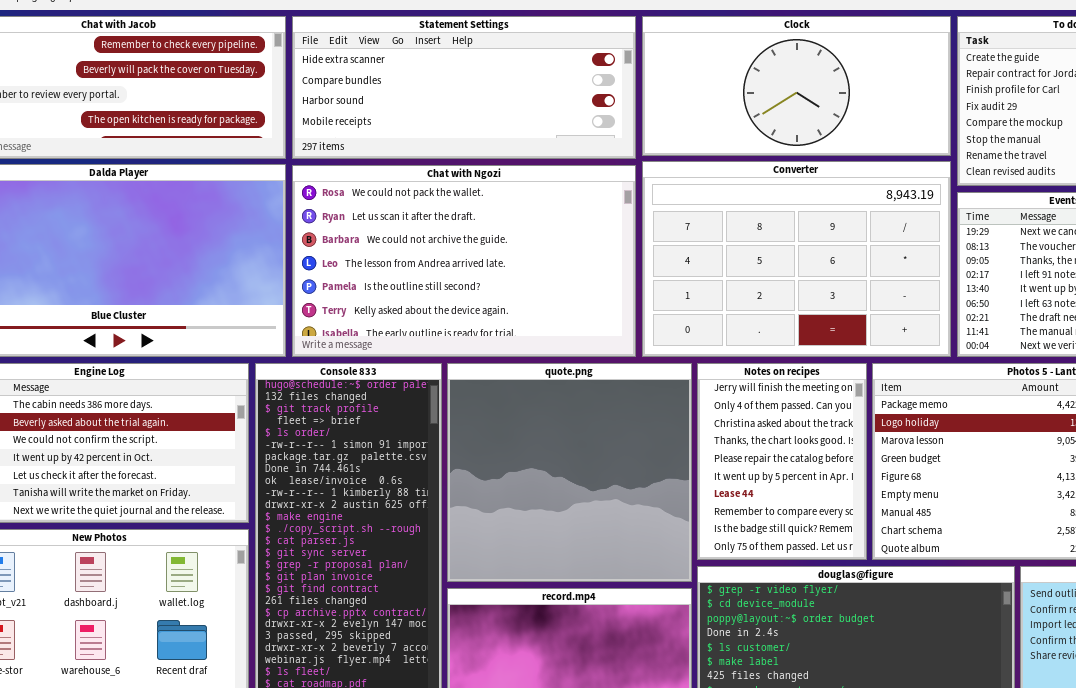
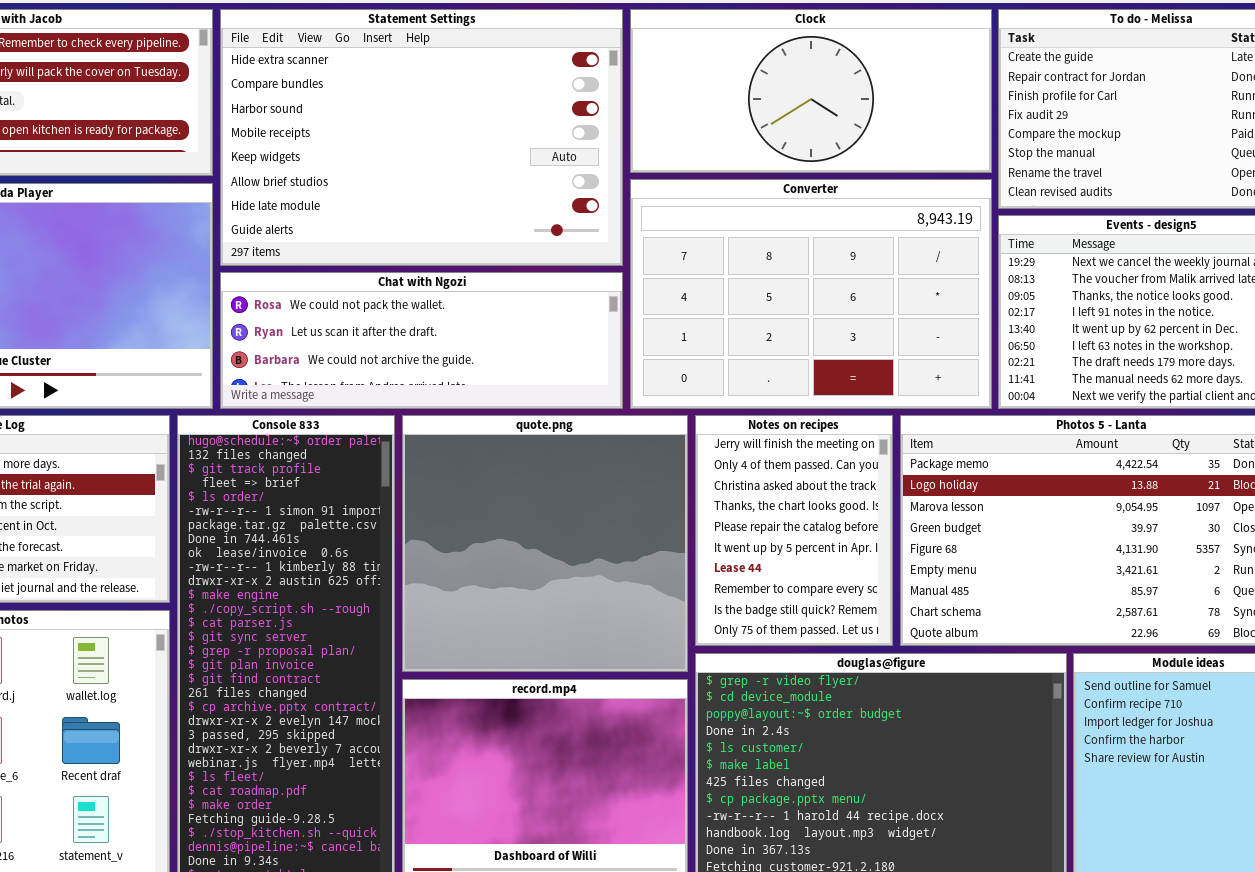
Statement Settings: [292,16,636,159] -> [220,9,623,266], resized
Chat with Ngozi: [292,165,636,357] -> [220,272,623,409], resized

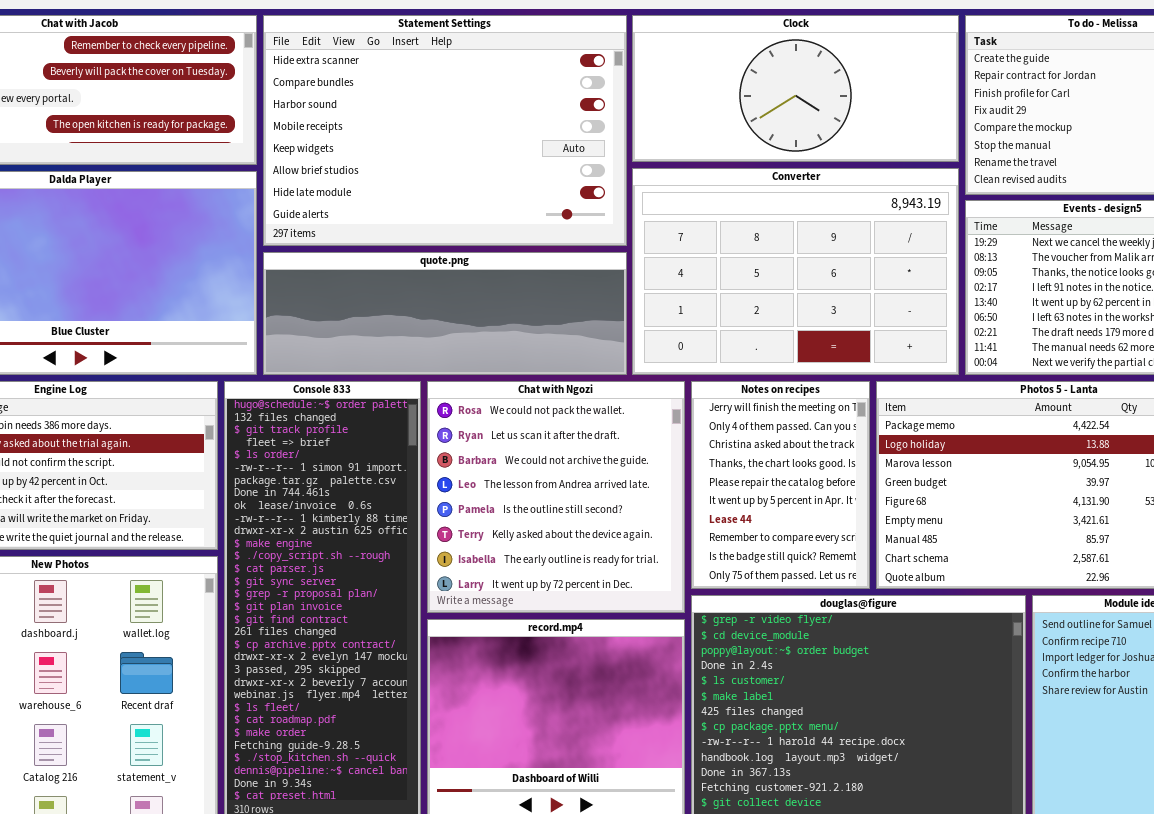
Chat with Ngozi: [220,272,623,409] -> [427,381,685,613], moved, resized
quote.png: [402,415,688,672] -> [263,252,627,375], moved, resized

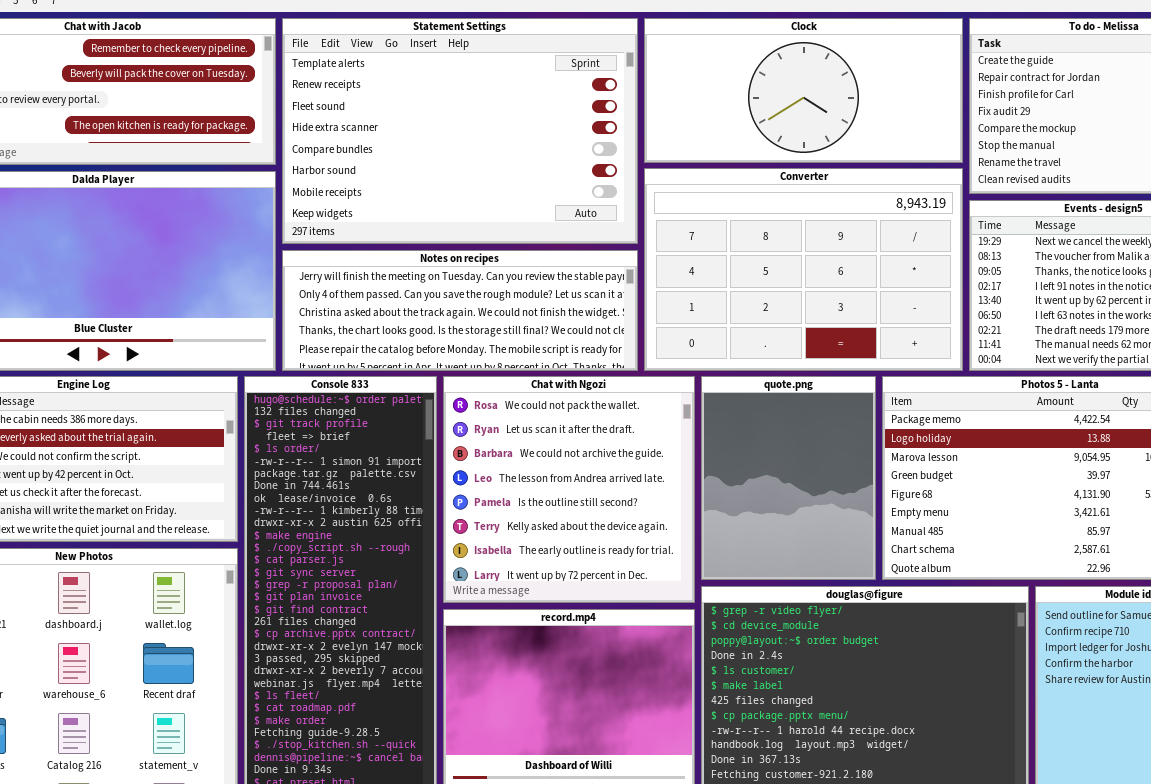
Statement Settings: [263,15,627,246] -> [282,18,638,244], scrolled up 3 rows
quote.png: [263,252,627,375] -> [701,376,876,580], moved, resized
Notes on recipes: [691,381,870,589] -> [282,250,638,371], moved, resized

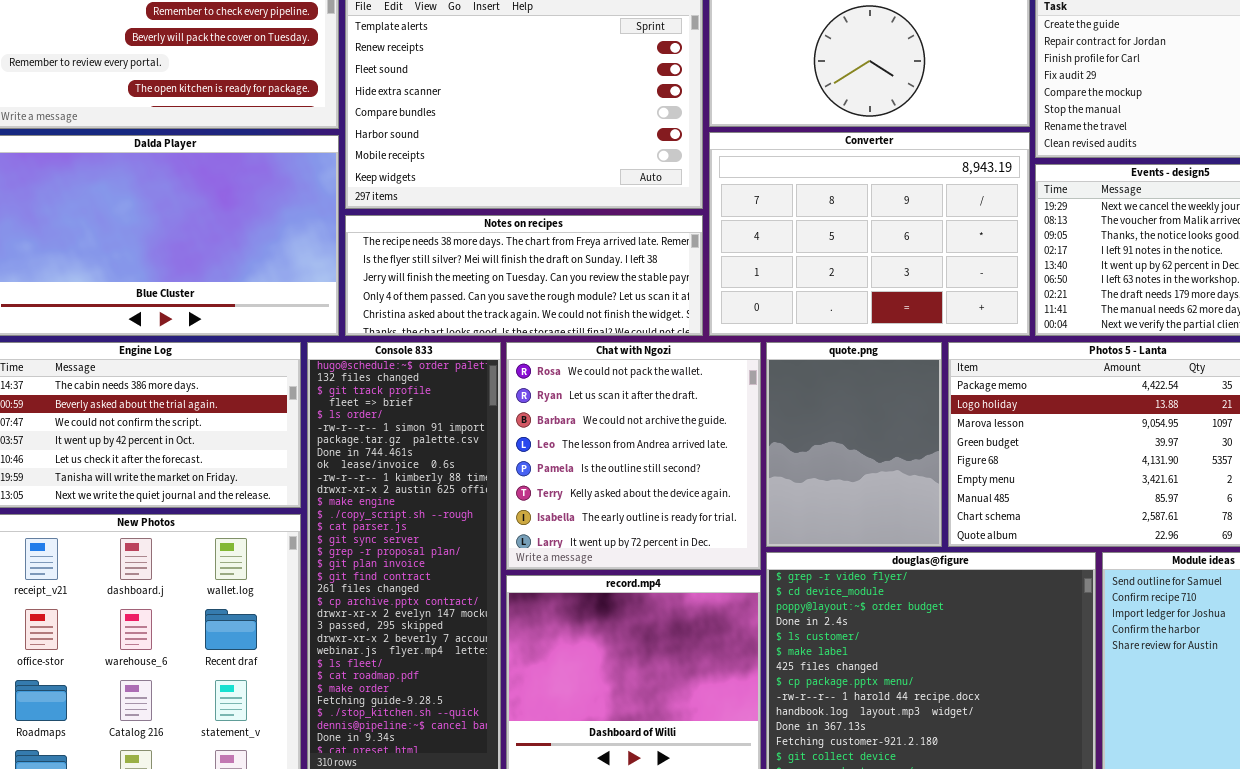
Notes on recipes: [282,250,638,371] -> [345,215,703,336], scrolled up 2 rows

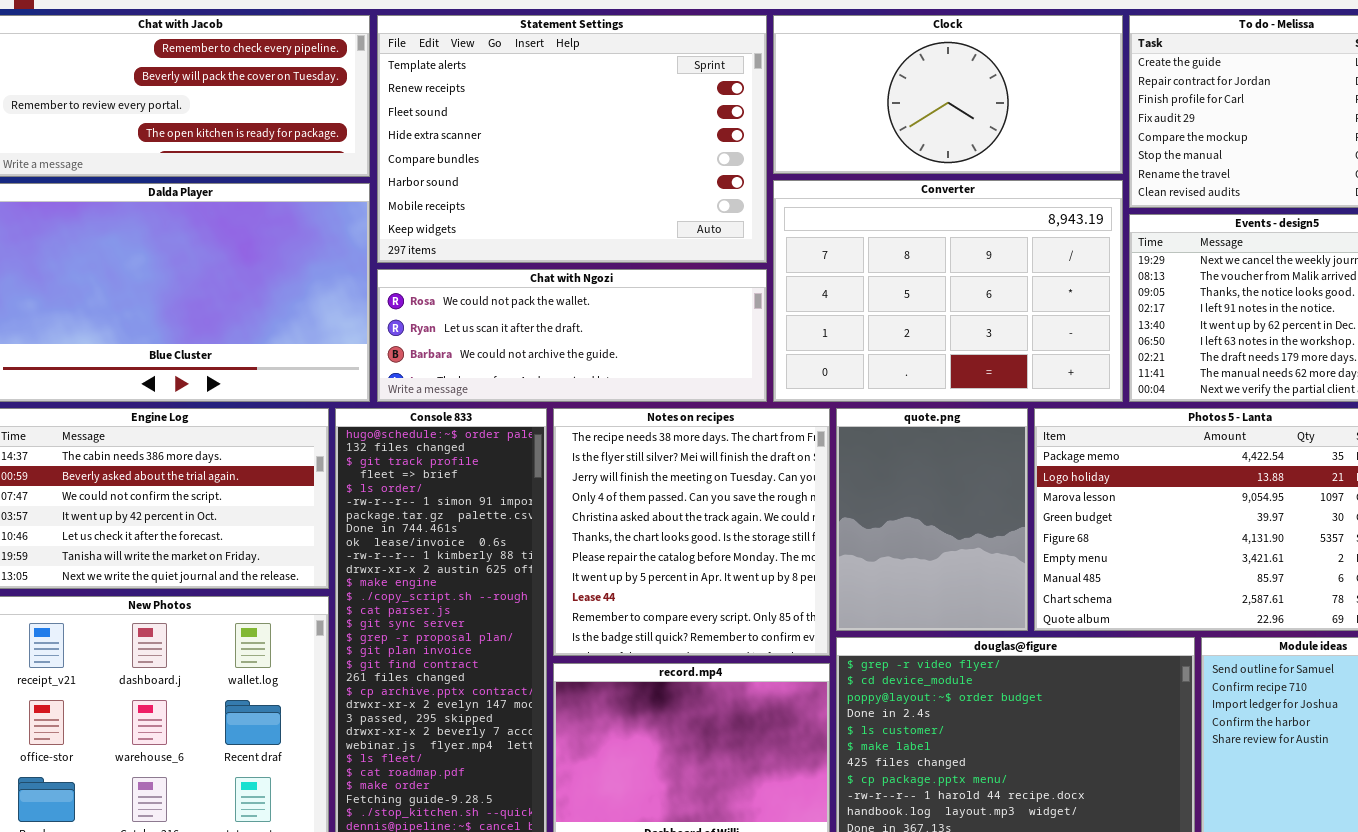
Notes on recipes: [345,215,703,336] -> [553,408,830,656], moved, resized
Chat with Ngozi: [506,342,761,570] -> [377,269,767,402], moved, resized

